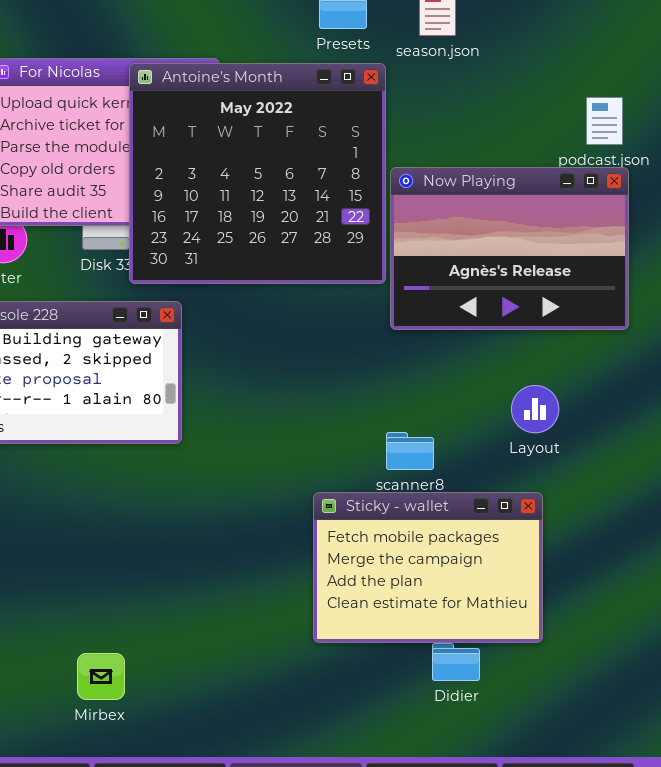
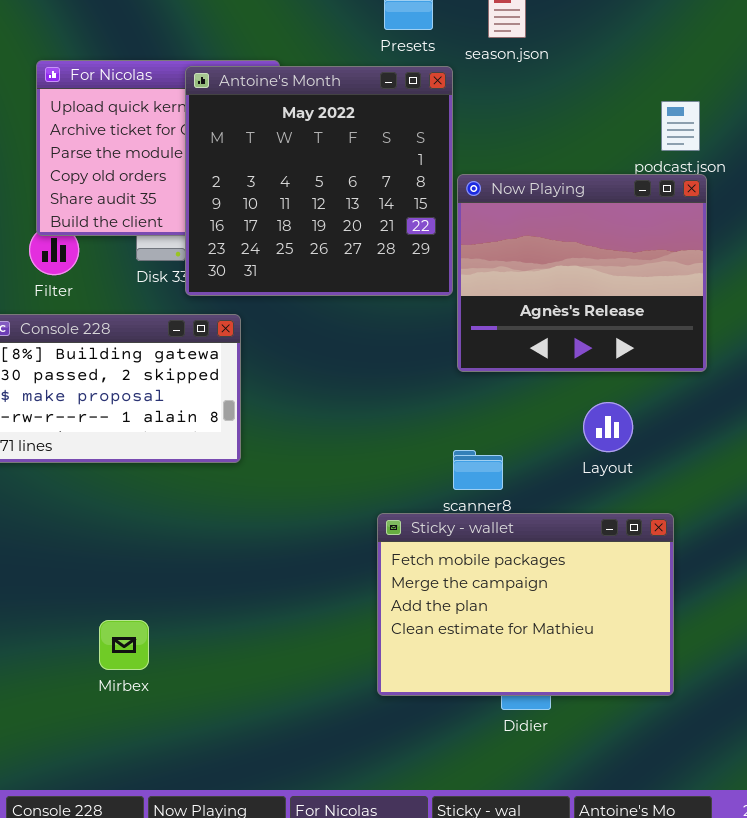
Now Playing: [390,167,629,330] -> [457,174,707,372], resized
Sticky - wallet: [313,492,543,643] -> [377,513,674,696], resized
Mirbex: [77,653,125,700] -> [99,620,149,670], moved

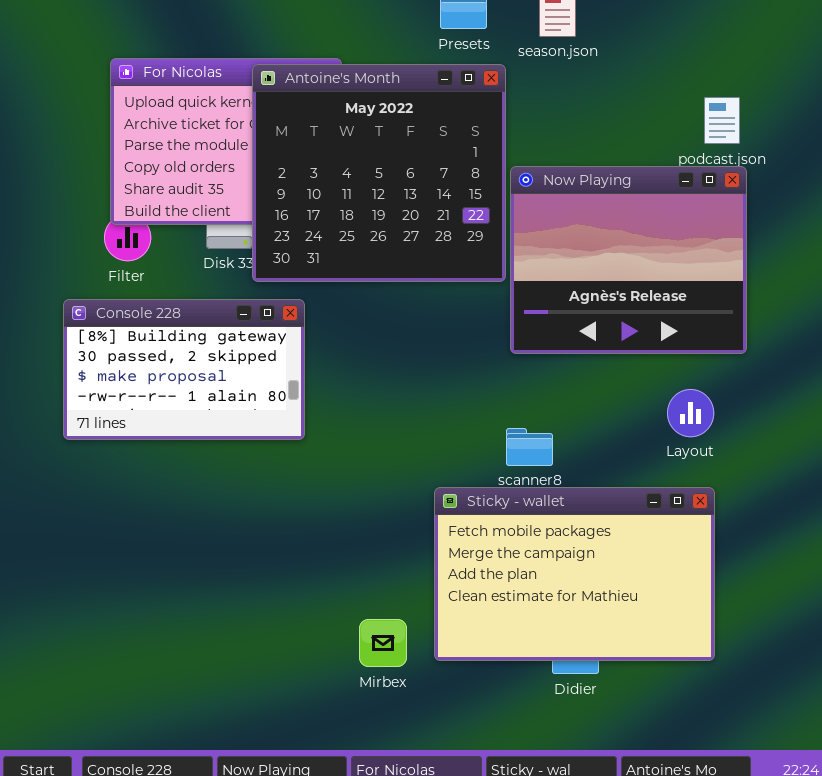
Layout: [583,402,633,452] -> [667,389,714,437], moved
Mirbex: [99,620,149,670] -> [359,619,407,667], moved

